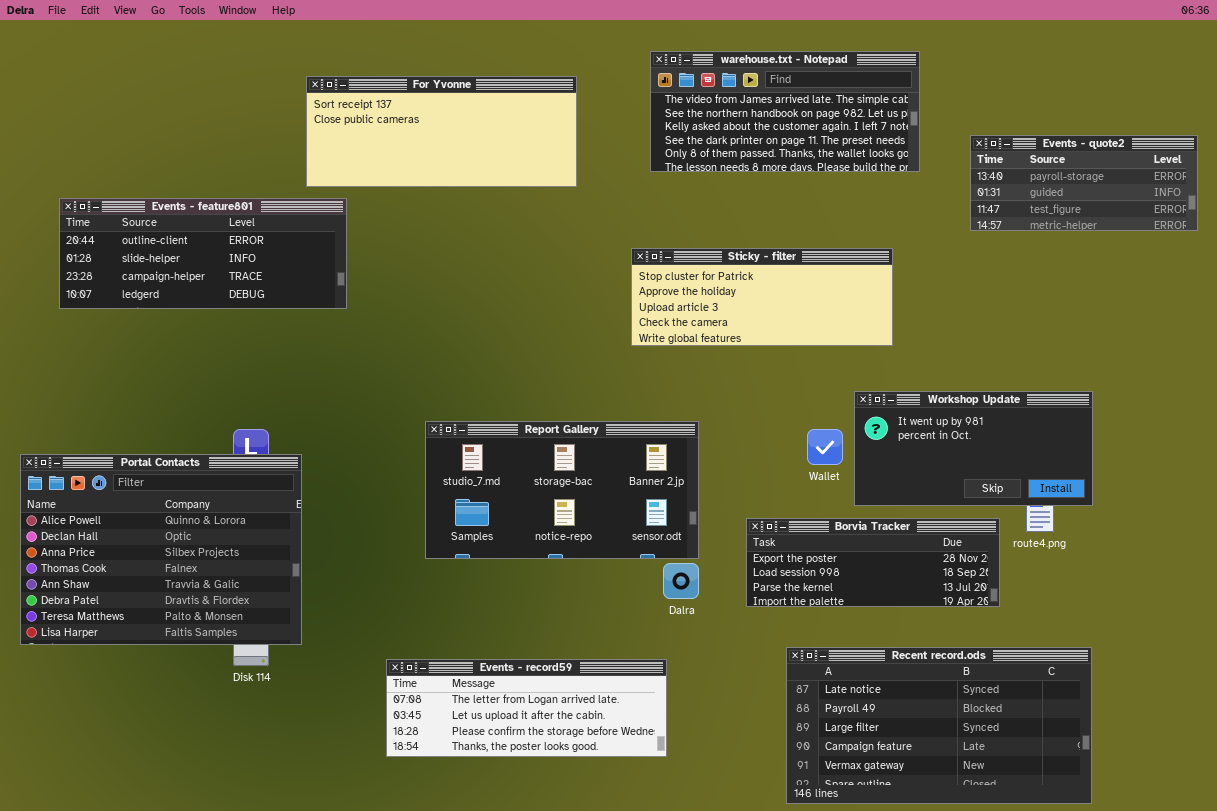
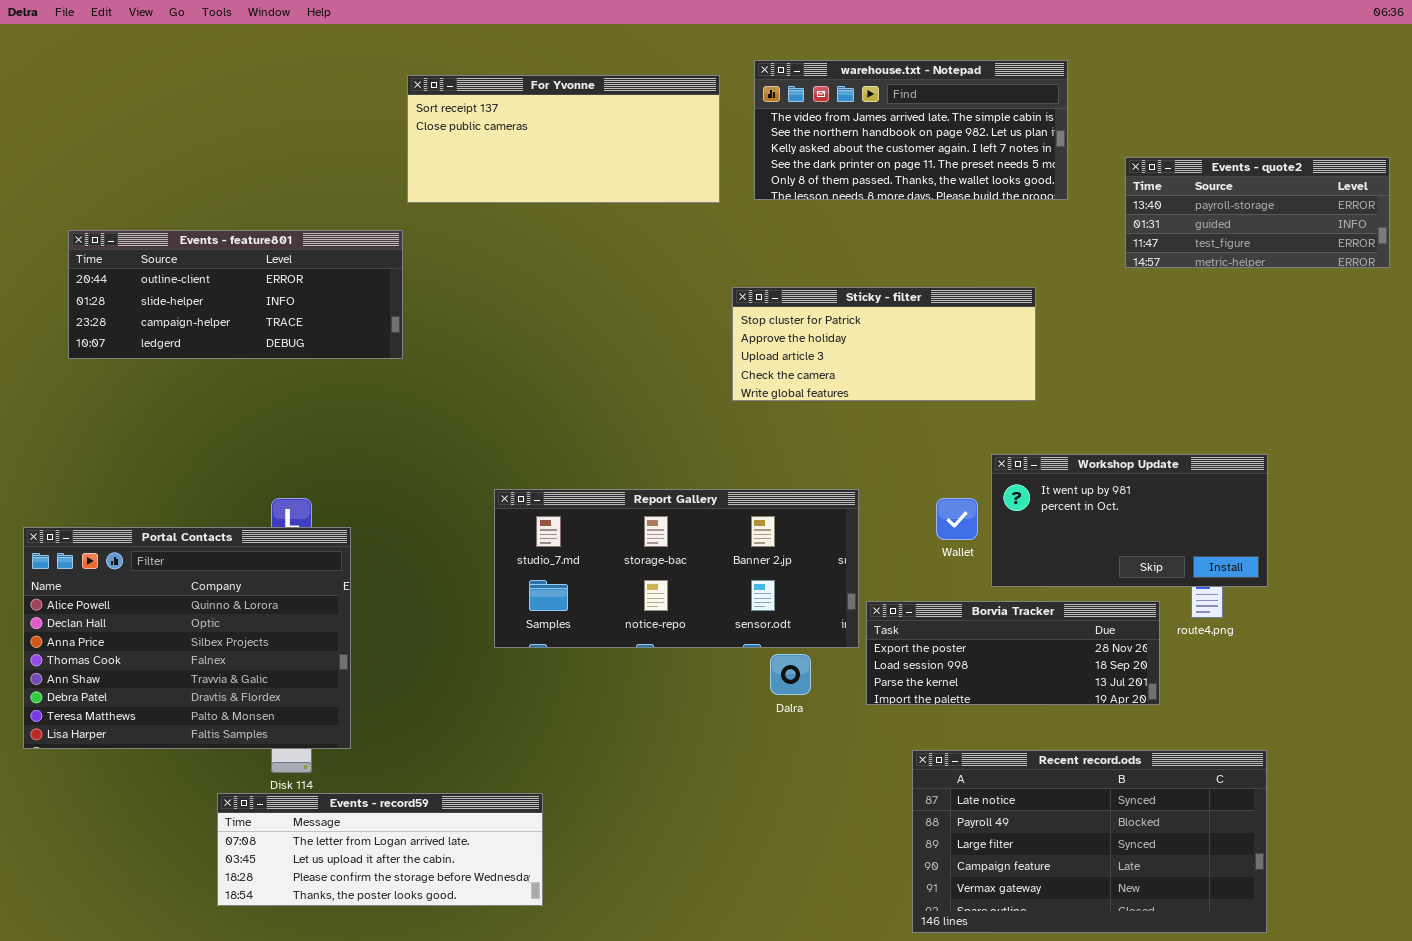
For Yvonne: [306,76,577,187] -> [407,75,720,203], moved
Report Gallery: [425,421,699,559] -> [494,489,859,648], resized
Events - record59: [386,659,667,757] -> [217,793,543,906], moved

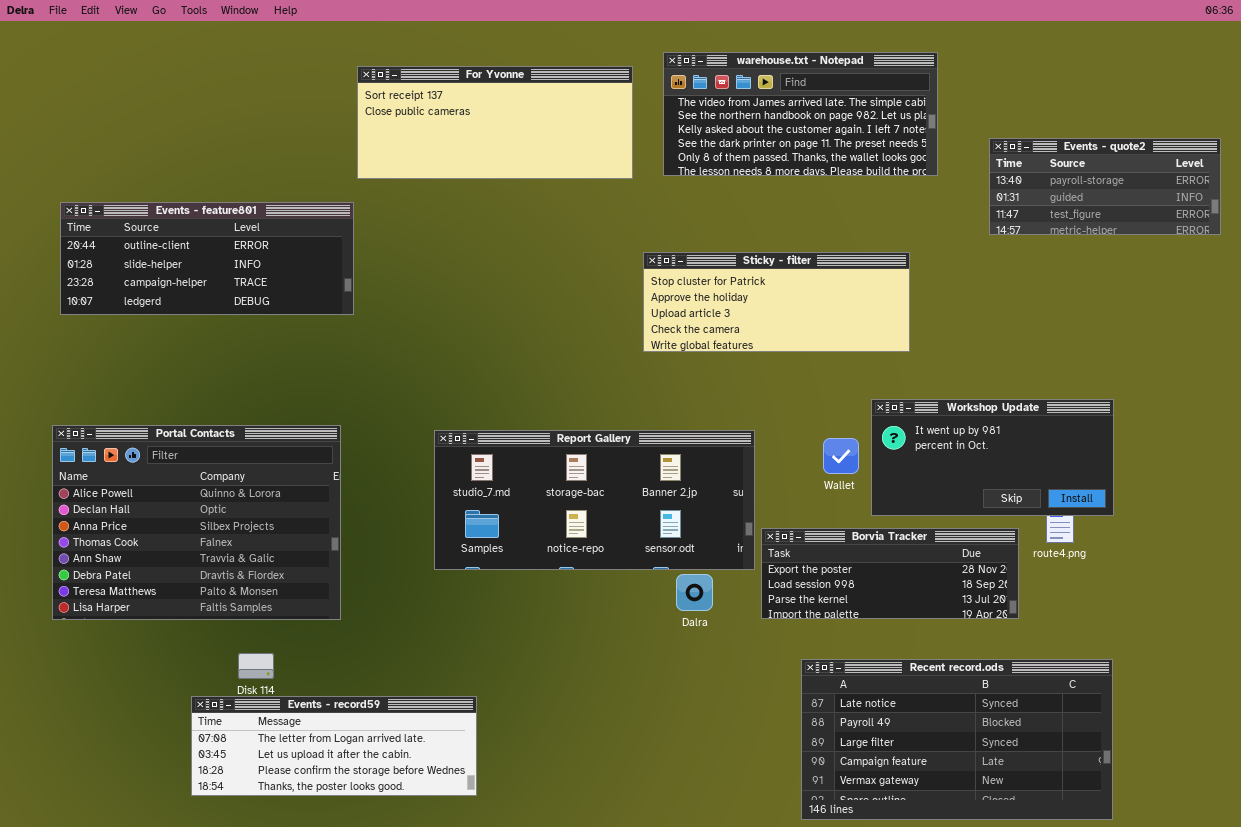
Portal Contacts: [23,527,351,749] -> [52,425,341,620], moved

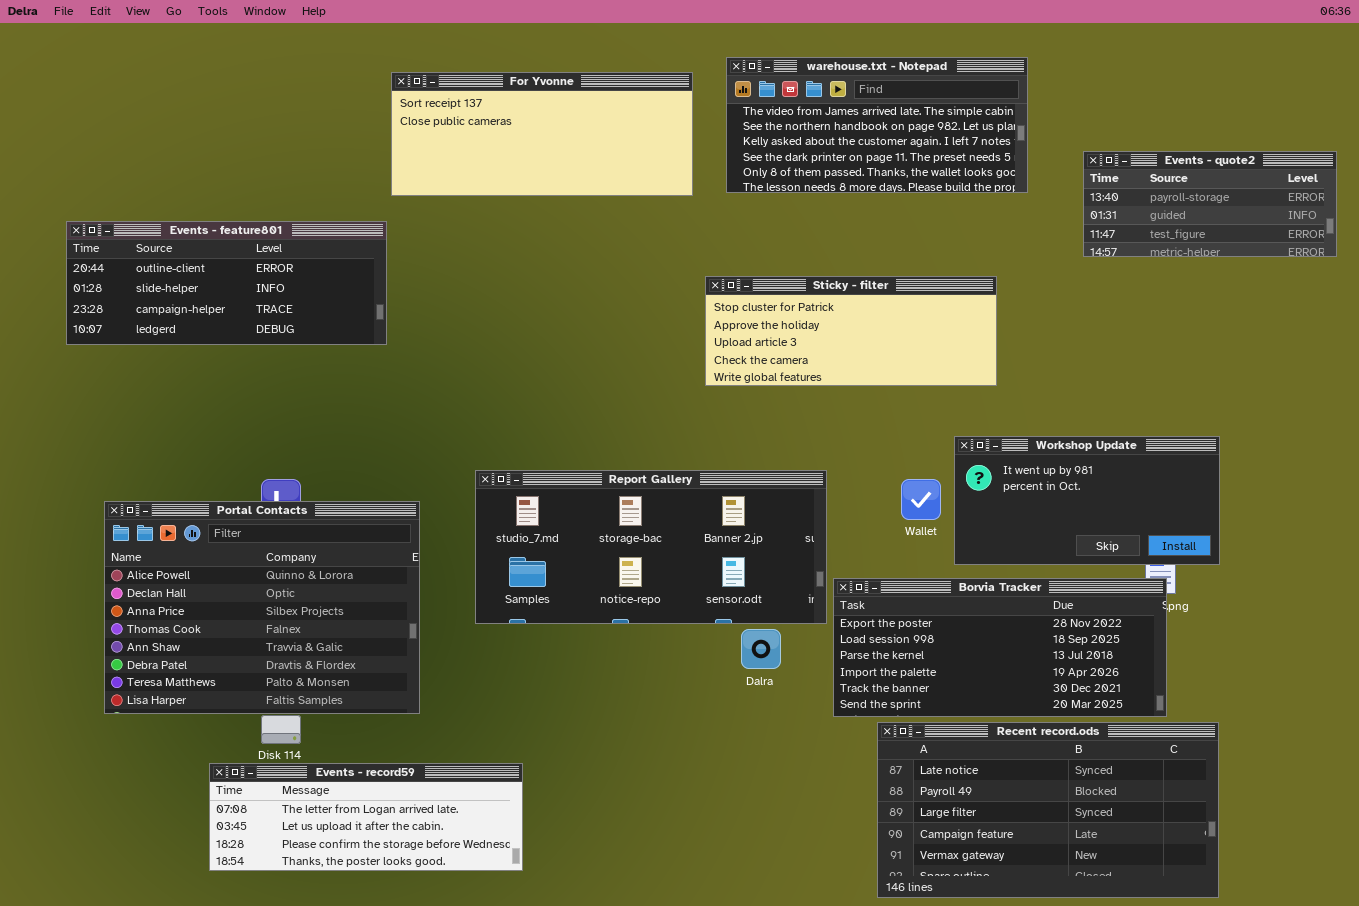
Portal Contacts: [52,425,341,620] -> [104,501,420,714], moved
Borvia Tracker: [761,528,1019,619] -> [833,578,1167,717], resized

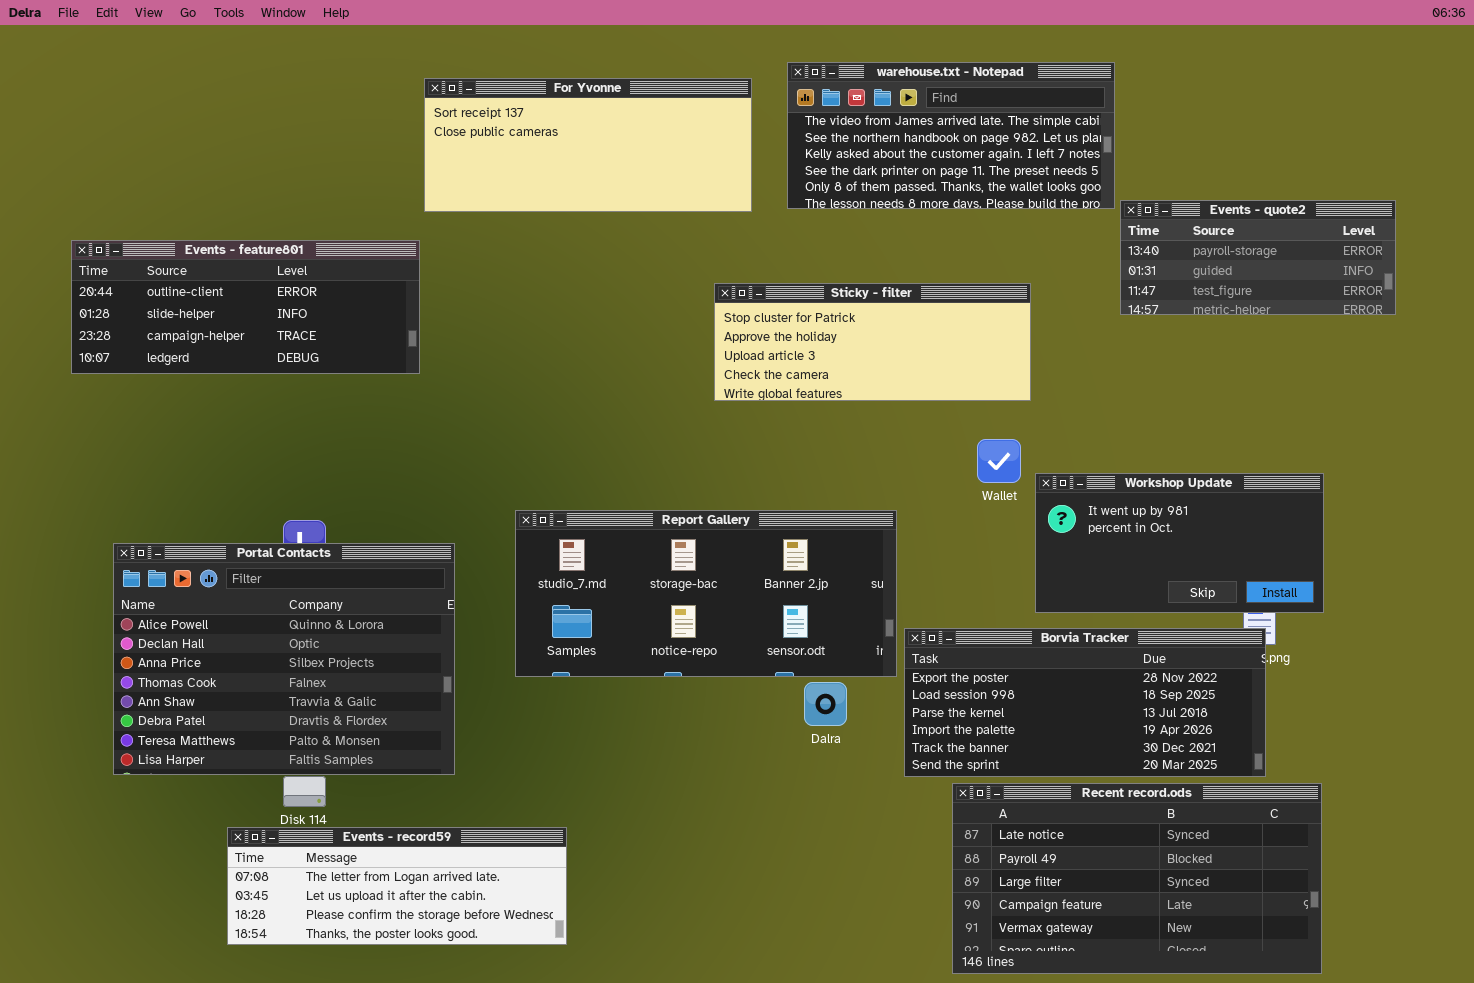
Events - quote2: [1083,151,1337,257] -> [1120,200,1396,315], moved
Sticky - filter: [705,276,997,386] -> [714,283,1031,401], moved
Wallet: [901,479,941,520] -> [977,439,1021,483], moved

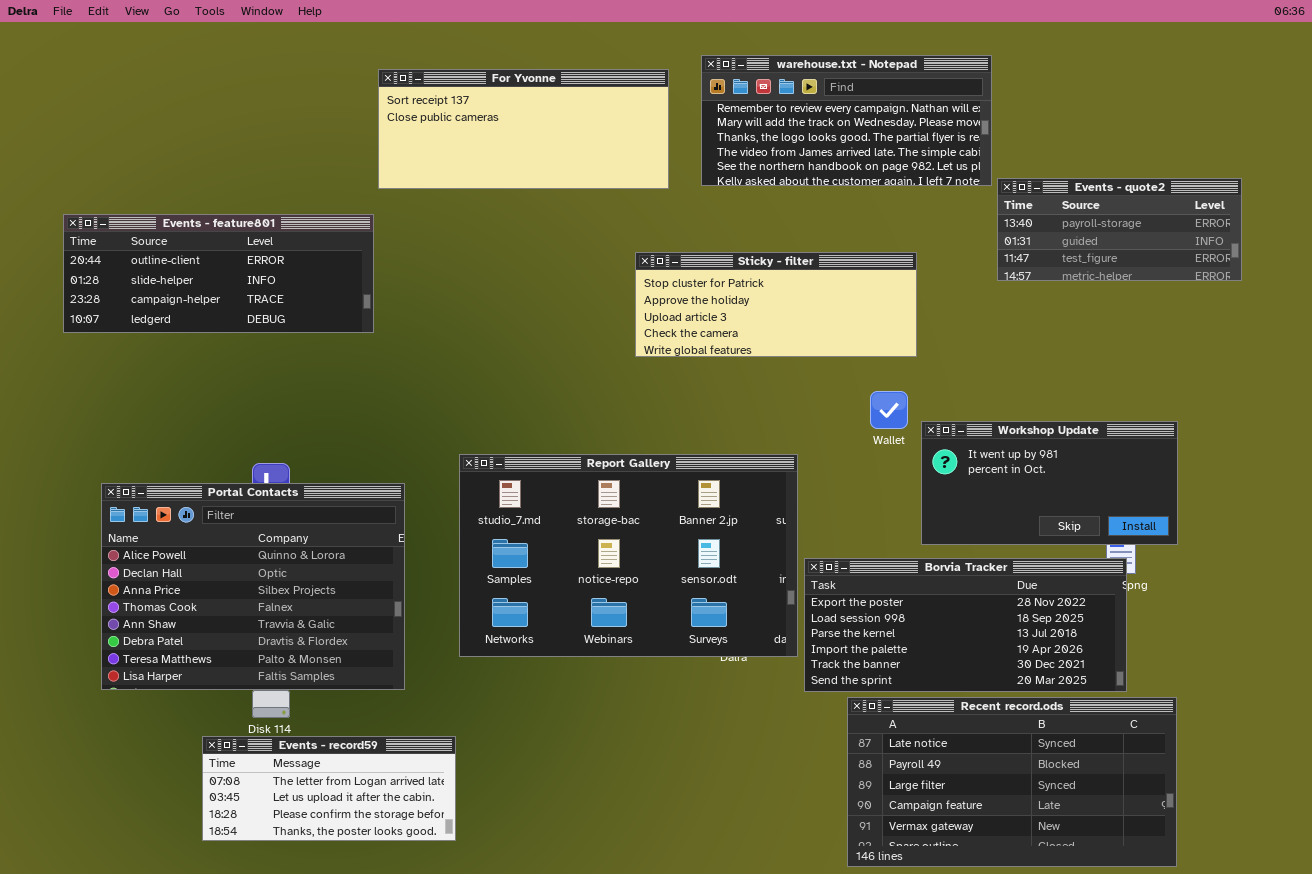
warehouse.txt - Notepad: [787,62,1115,209] -> [701,55,992,186], scrolled up 3 rows
Report Gallery: [515,510,897,677] -> [459,454,798,657], resized
Events - record59: [227,827,567,945] -> [202,736,456,841], resized

